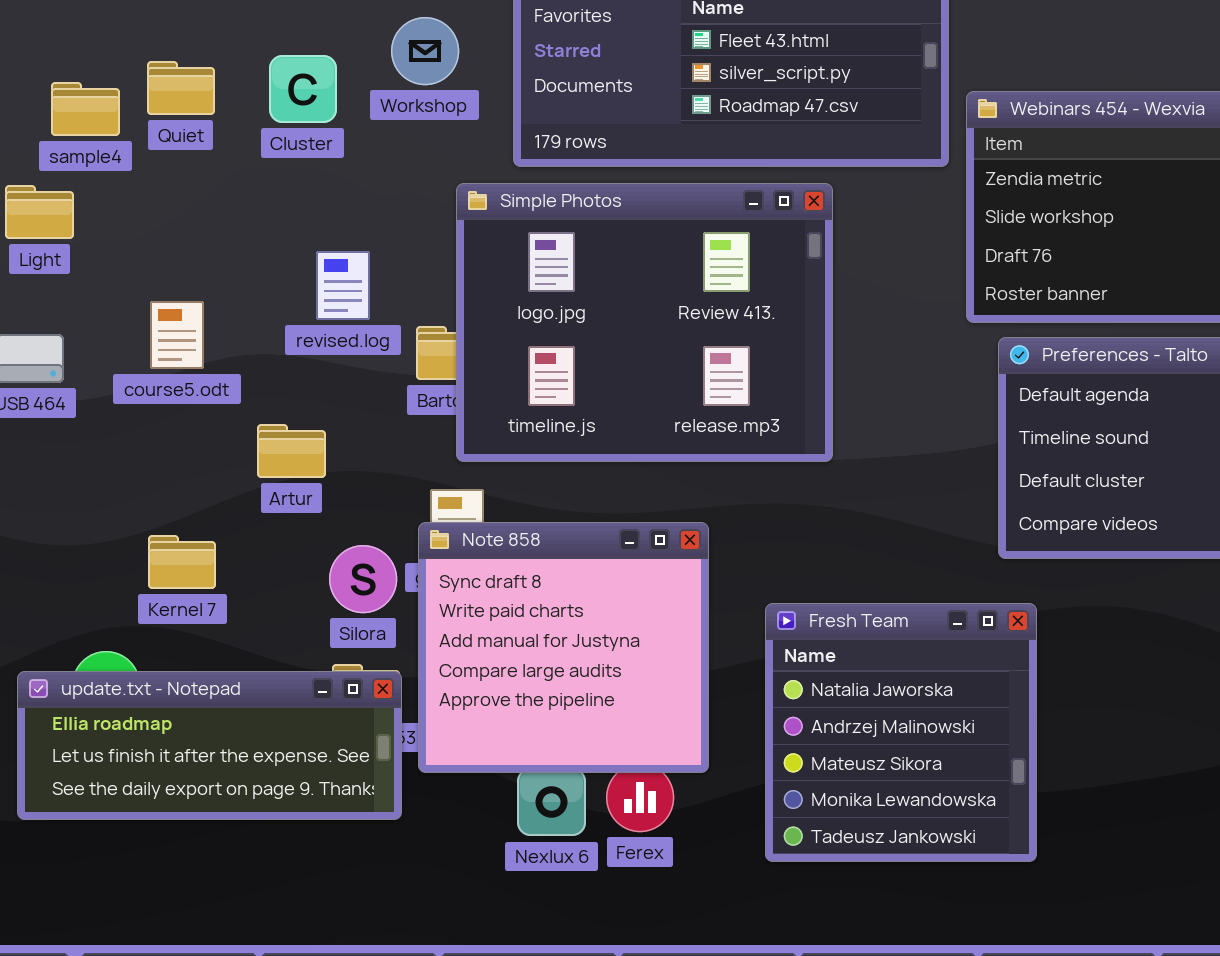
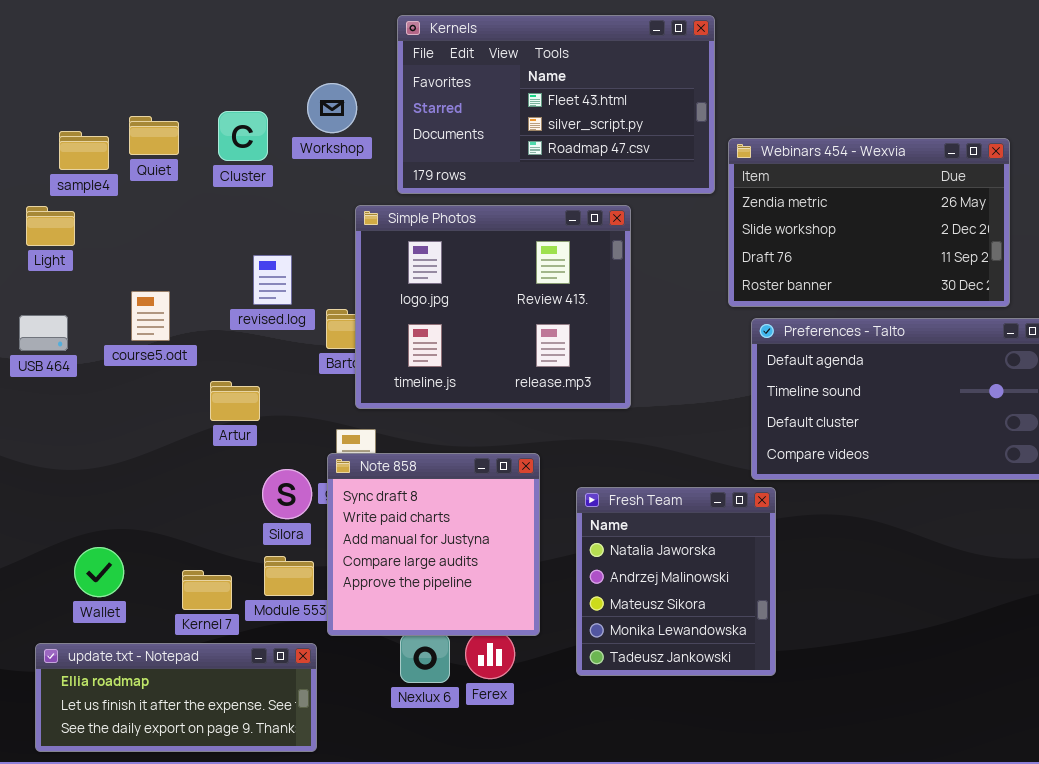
Kernel 7: [148,535,216,589] -> [182,570,232,610], moved
Fresh Team: [765,603,1037,862] -> [576,487,776,676], moved
update.txt - Notepad: [17,671,402,820] -> [35,643,317,752], moved

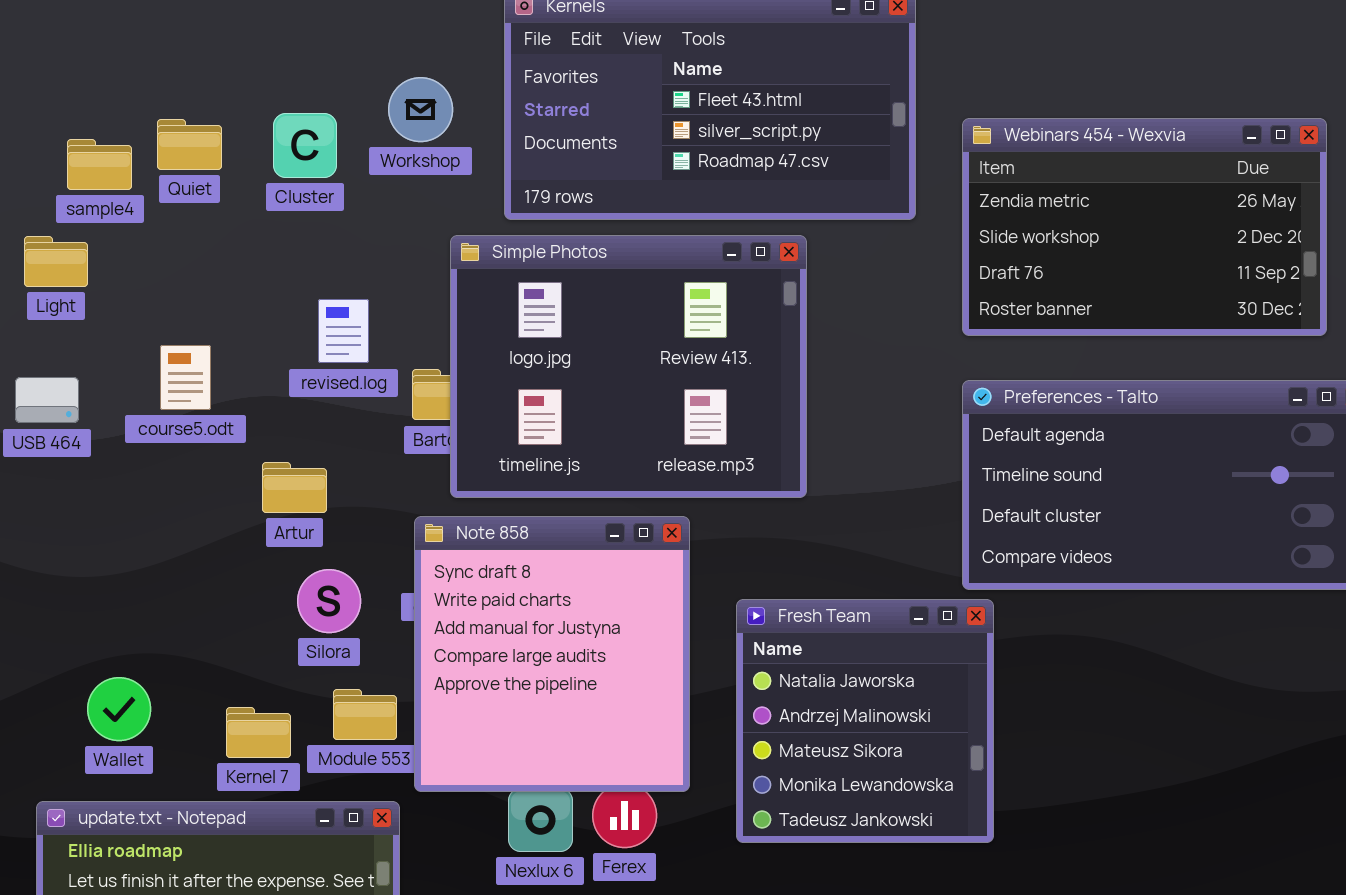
Webinars 454 - Wexvia: [728,138,1010,307] -> [962,118,1327,336], moved
Note 858: [327,453,540,636] -> [414,516,690,792], resized
Silora: [262,469,312,519] -> [297,569,361,633], moved

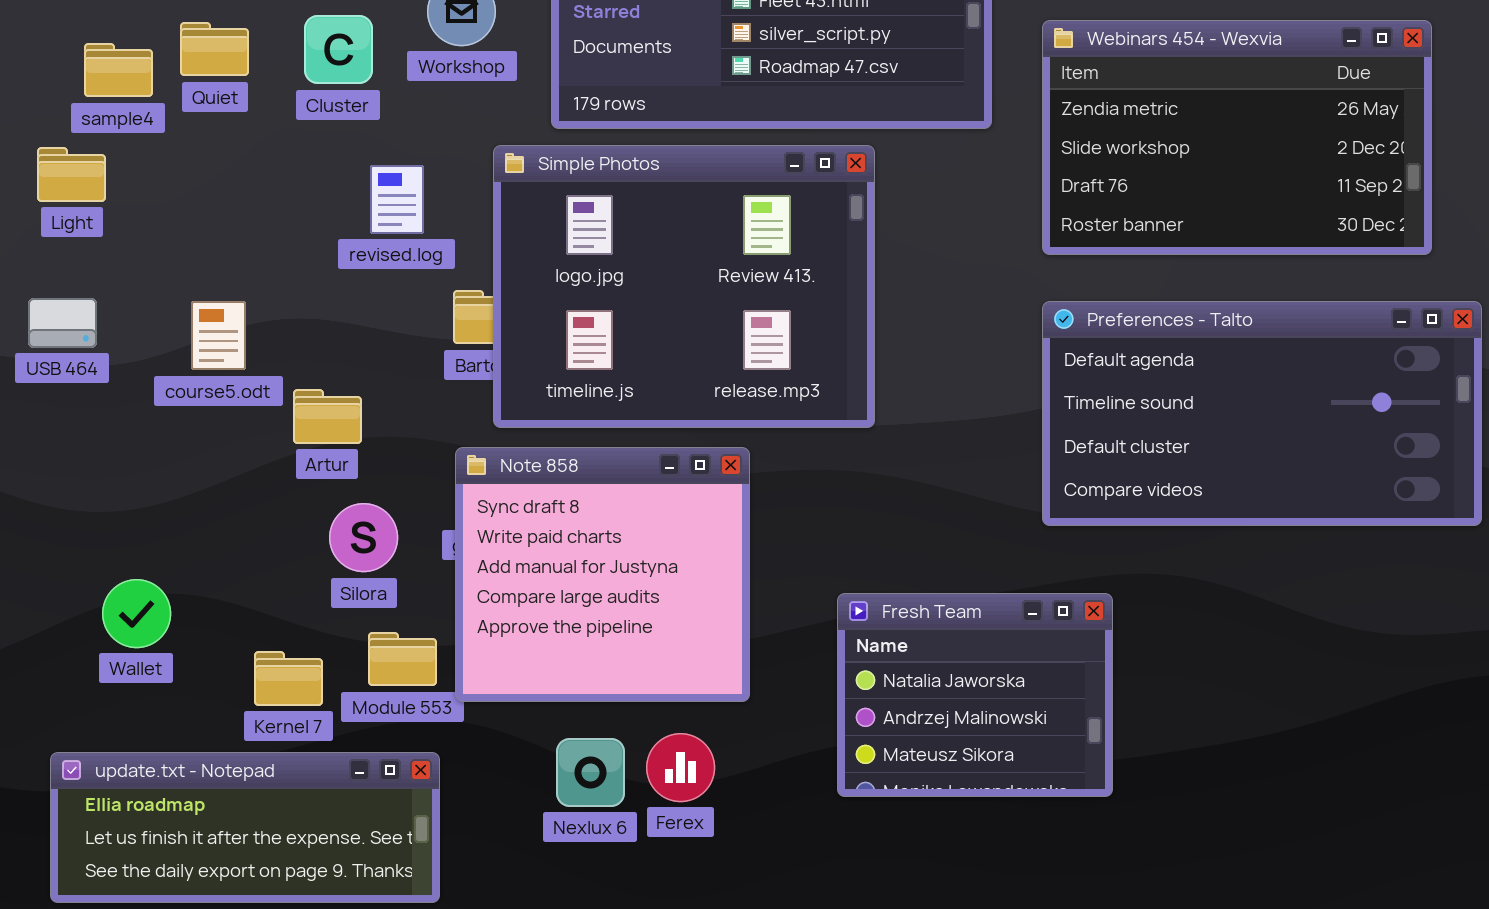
revised.log: [318,299,369,363] -> [370,165,424,234], moved
course5.odt: [160,345,211,410] -> [191,301,246,370], moved
Note 858: [414,516,690,792] -> [455,447,750,702], resized
Fresh Team: [736,599,994,843] -> [837,593,1113,797], moved, resized
Wallet: [87,677,151,741] -> [102,579,171,648], moved

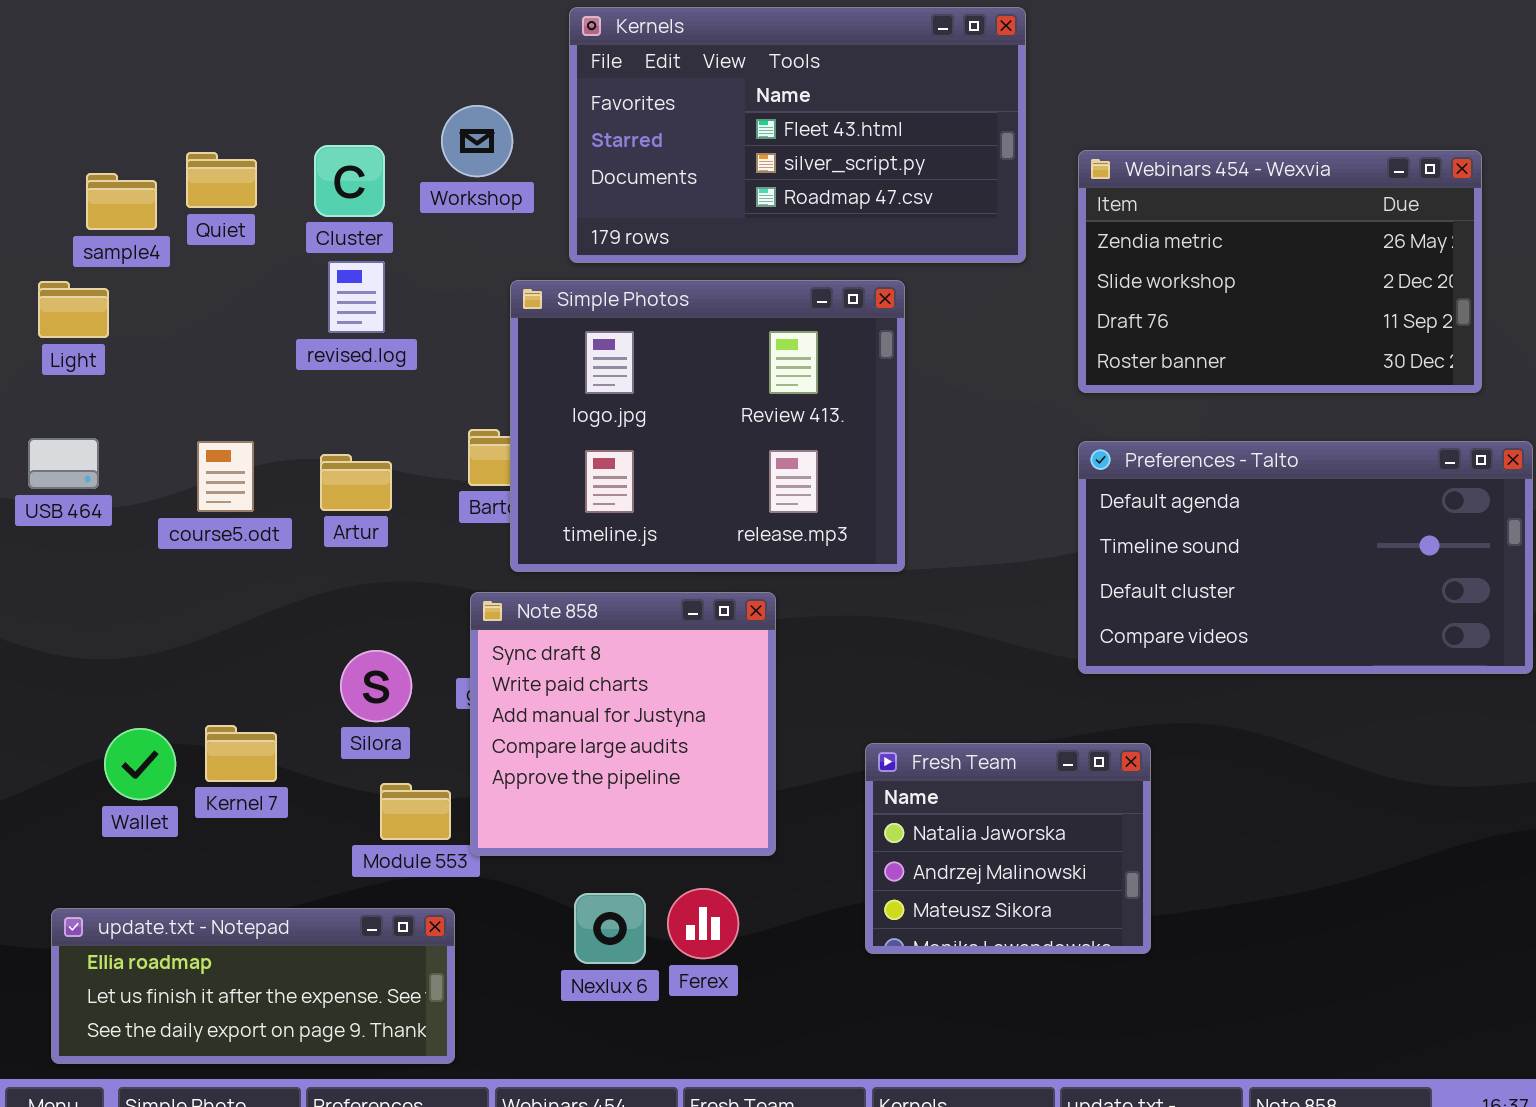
revised.log: [370,165,424,234] -> [328,261,385,333], moved
Artur: [293,389,362,444] -> [320,454,392,511], moved
Kernel 7: [254,651,323,706] -> [205,725,277,782], moved

